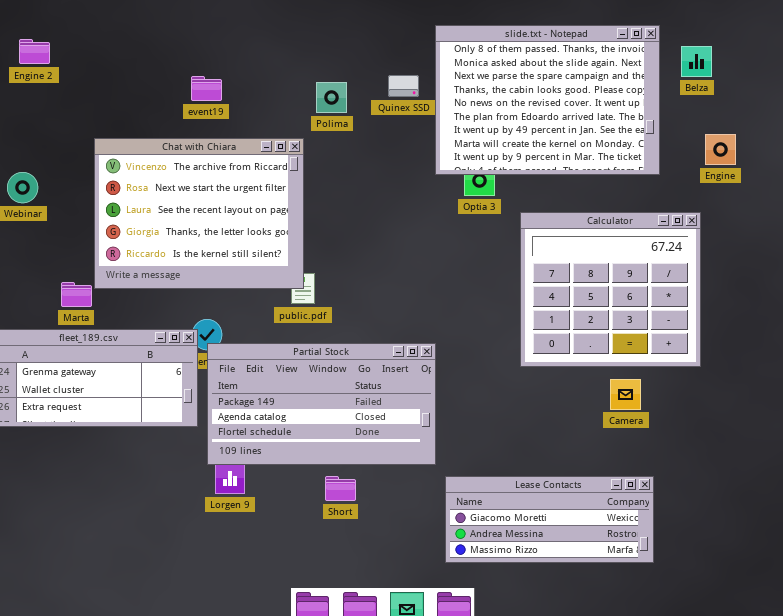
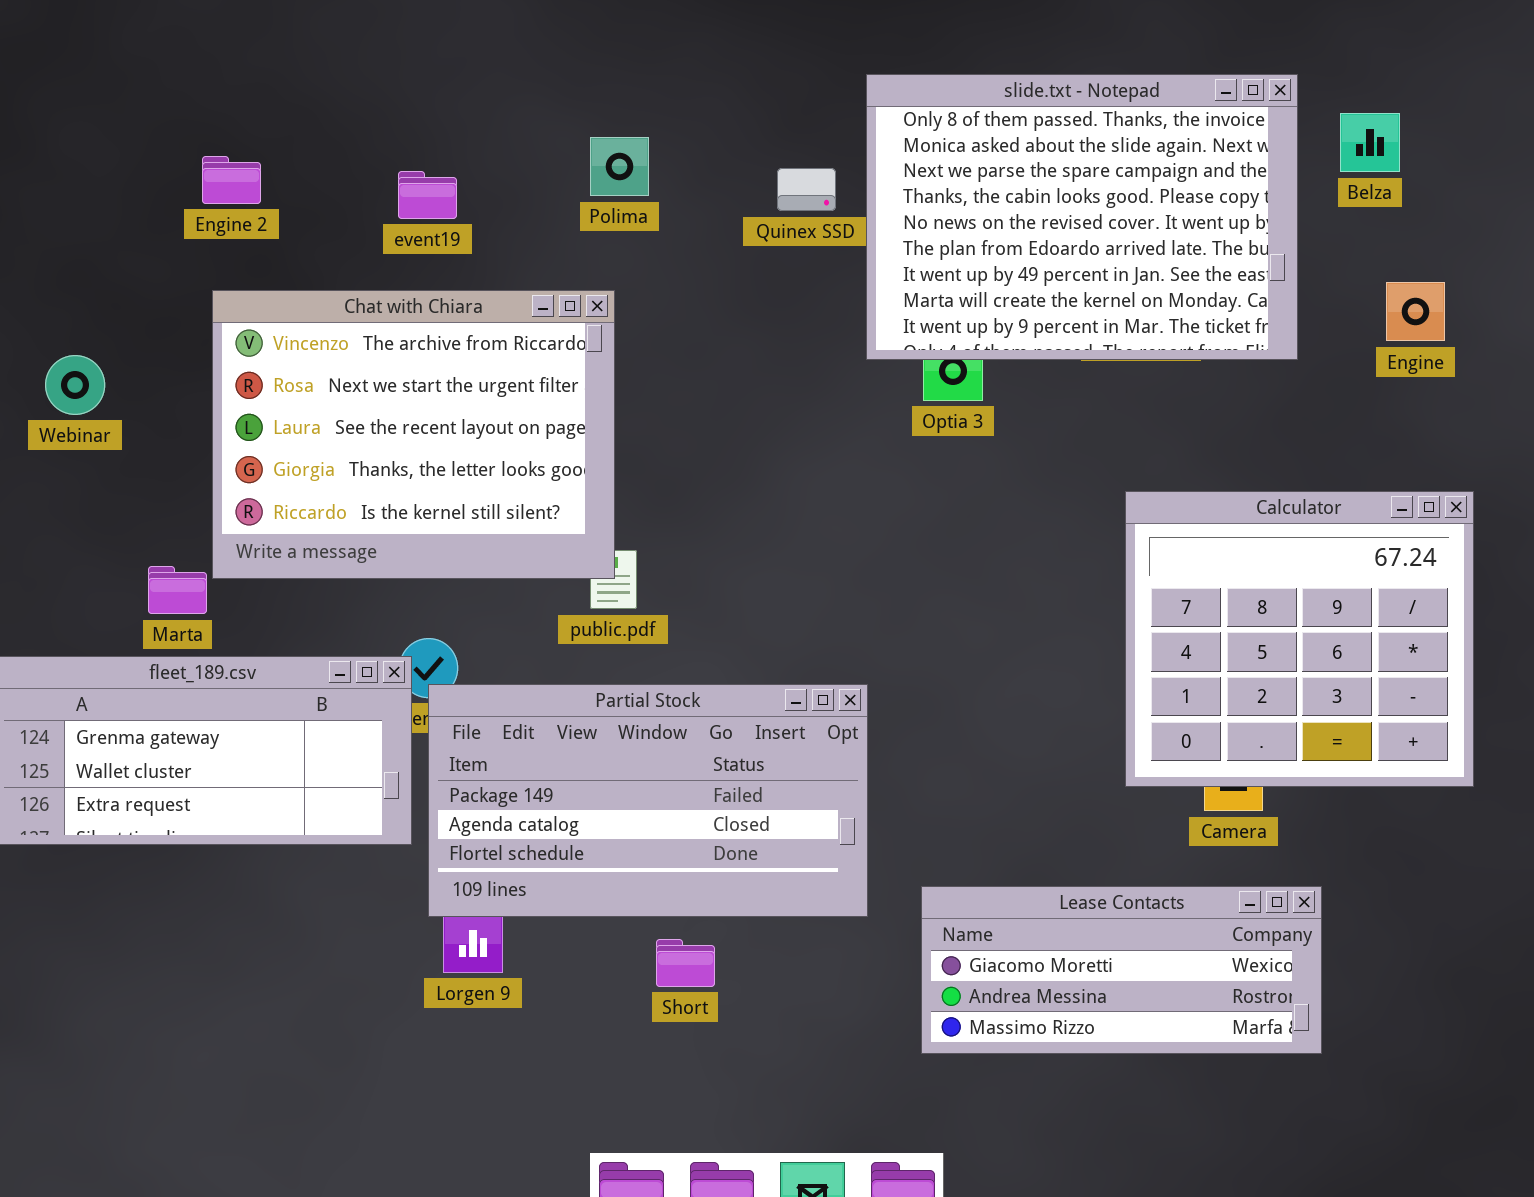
Engine 2: [19,39,50,64] -> [202,156,261,204], moved
Polima: [316,82,347,113] -> [590,137,649,196], moved
Calculator: [520,212,701,367] -> [1125,491,1474,787], moved
Lease Contacts: [445,476,654,563] -> [921,886,1322,1054], moved

